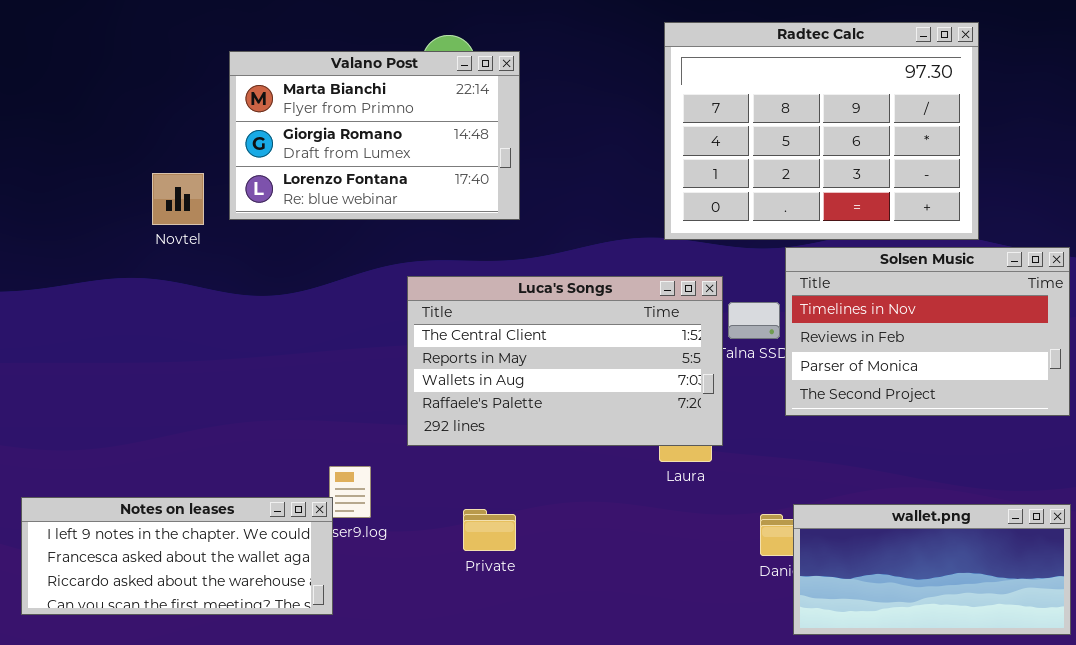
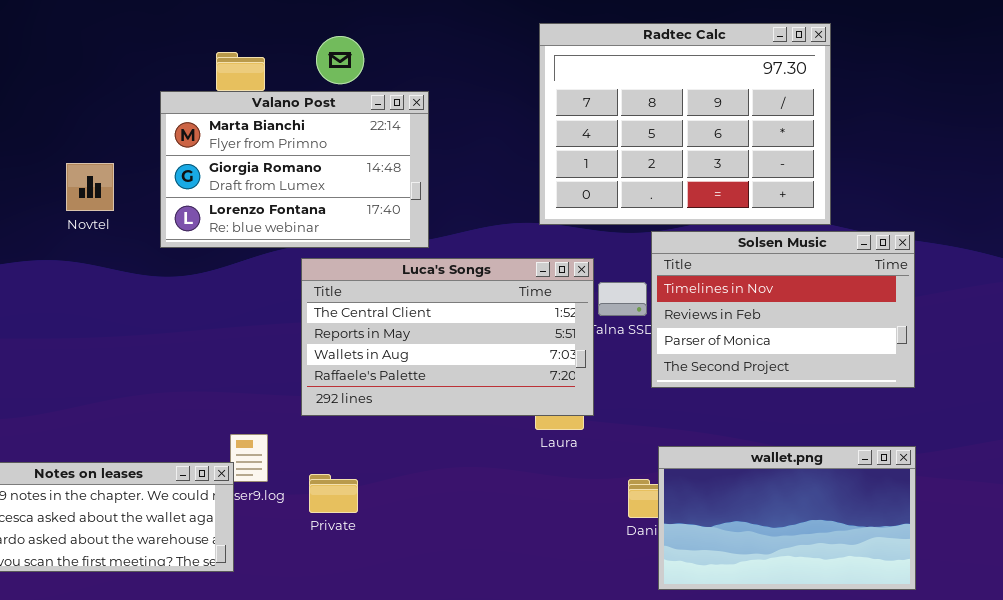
Valano Post: [229,51,520,220] -> [160,91,429,248], moved
wallet.png: [793,504,1071,635] -> [658,446,916,590], resized
Private: [463,509,516,551] -> [309,474,358,513], moved

